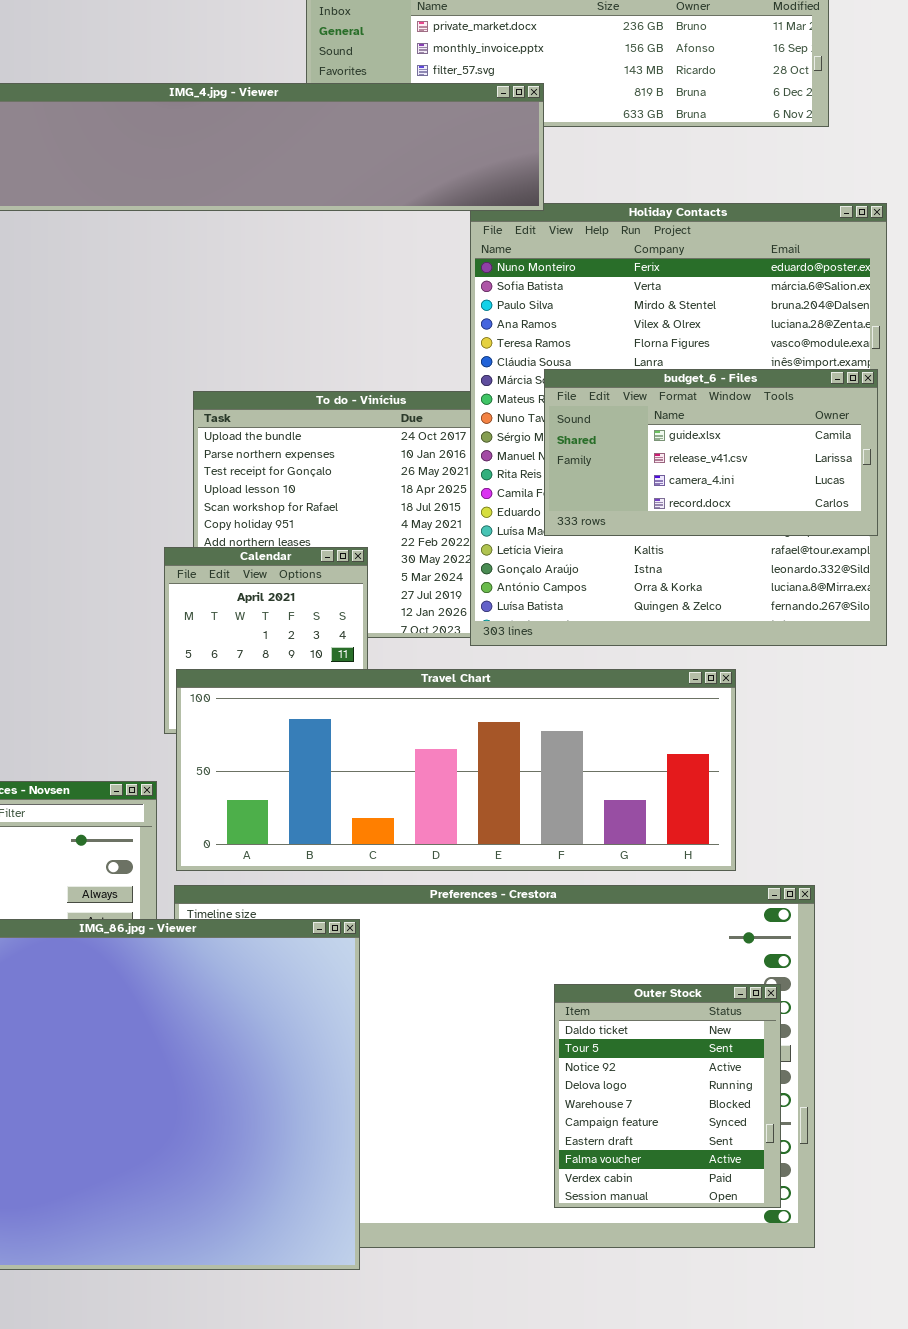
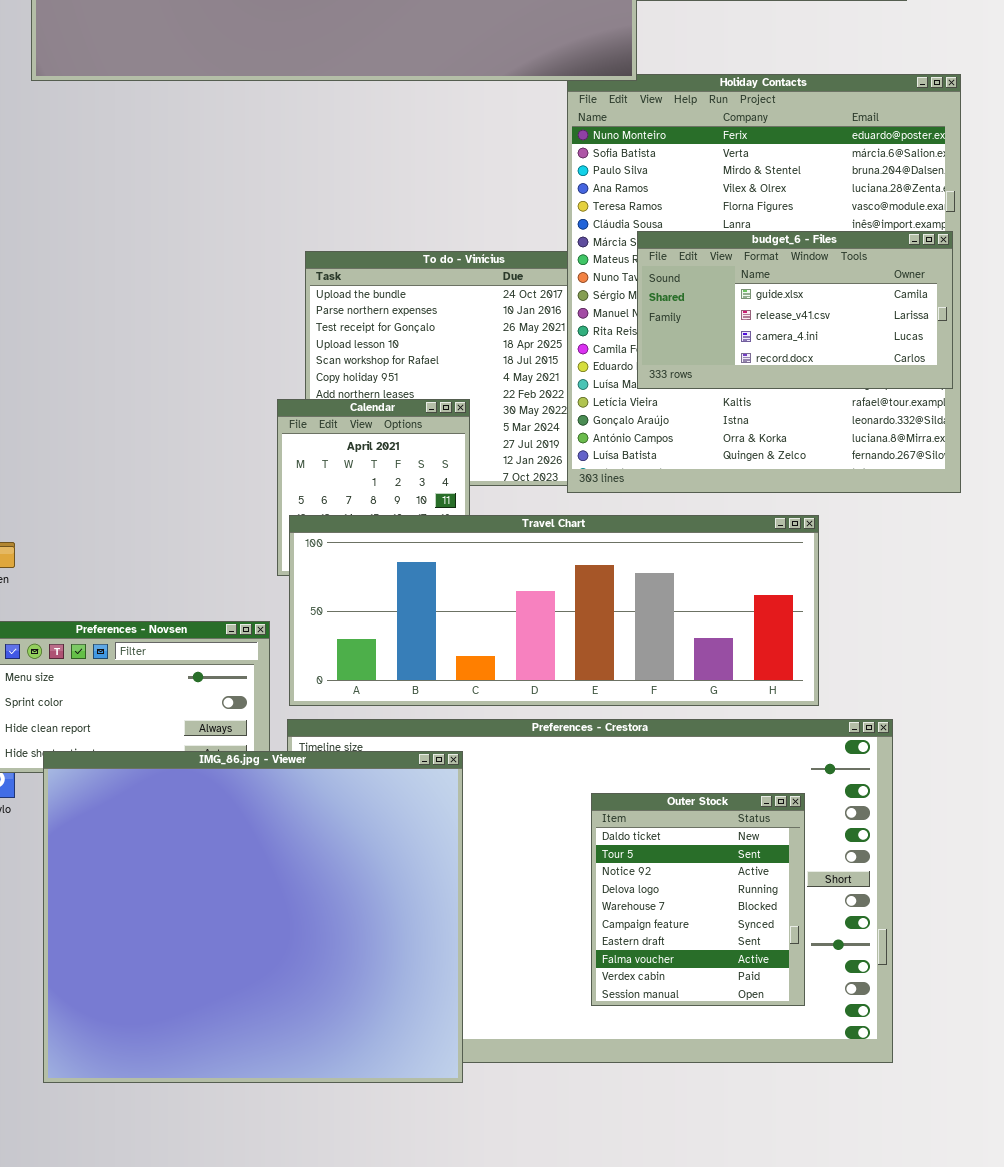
Outer Stock: [554,984,781,1208] -> [591,793,805,1006], moved

